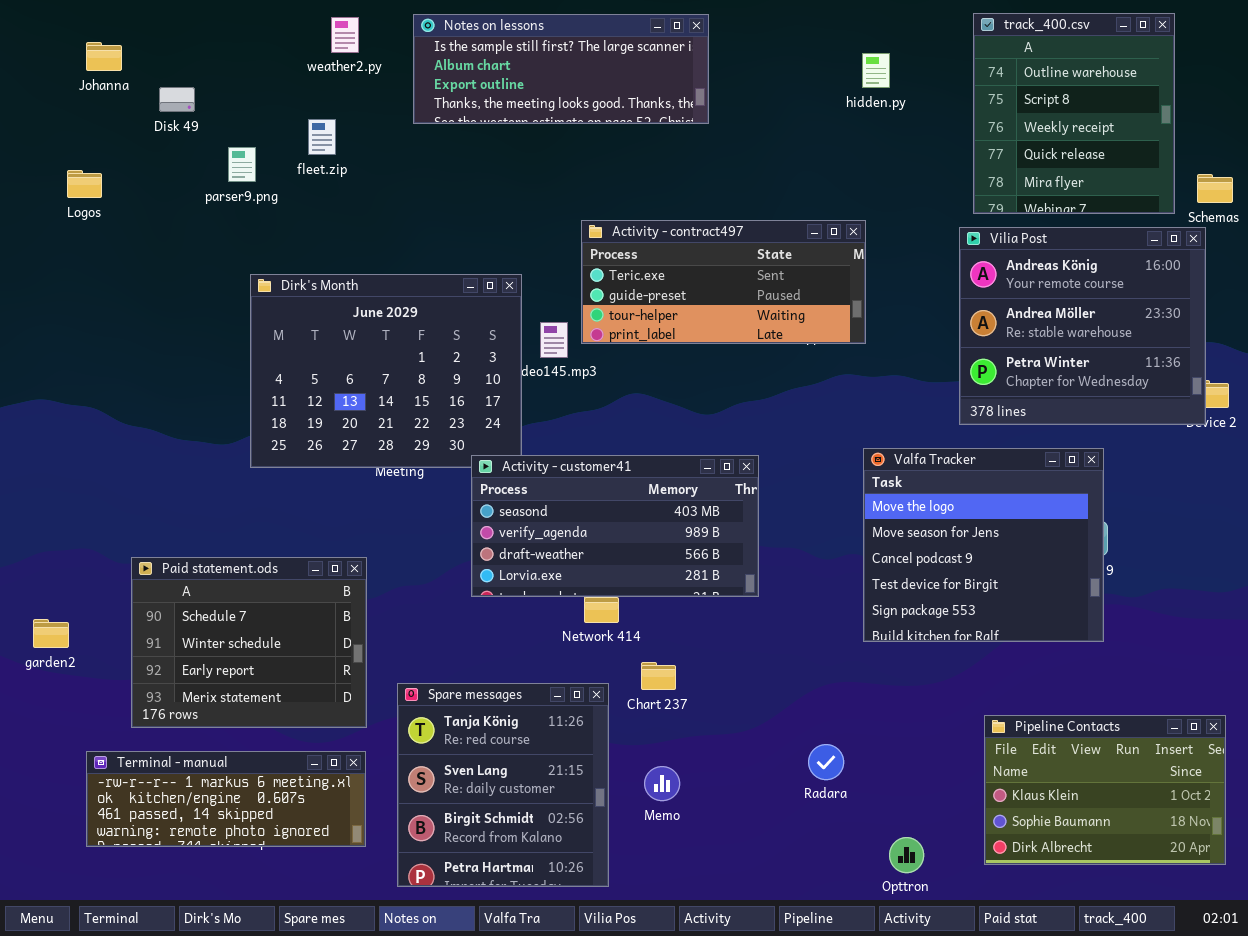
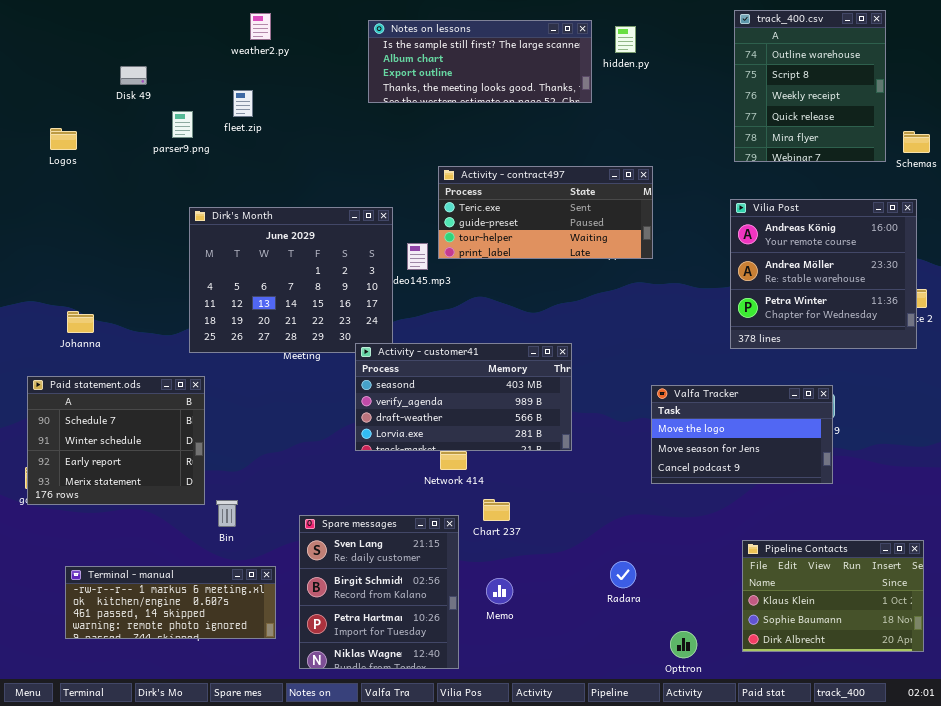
Notes on lessons: [413,14,709,124] -> [368,20,592,103], moved
Johanna: [86,42,122,71] -> [67,311,94,333], moved
hidden.py: [862,53,890,88] -> [615,26,636,53], moved
Vilia Post: [959,227,1206,425] -> [730,199,917,349], moved
Valfa Tracker: [863,448,1104,642] -> [651,385,833,484], resized
Paid statement.ods: [131,557,367,728] -> [27,376,205,505], moved
Spare messages: [397,683,609,887] -> [299,515,459,669], scrolled down 1 row

